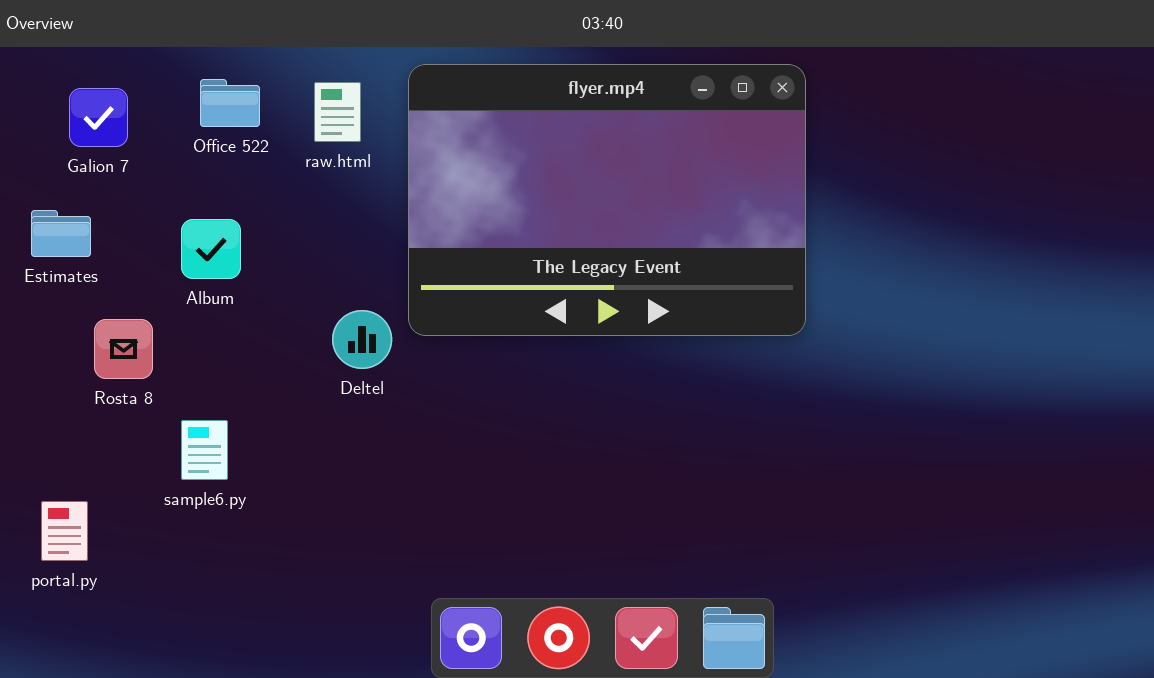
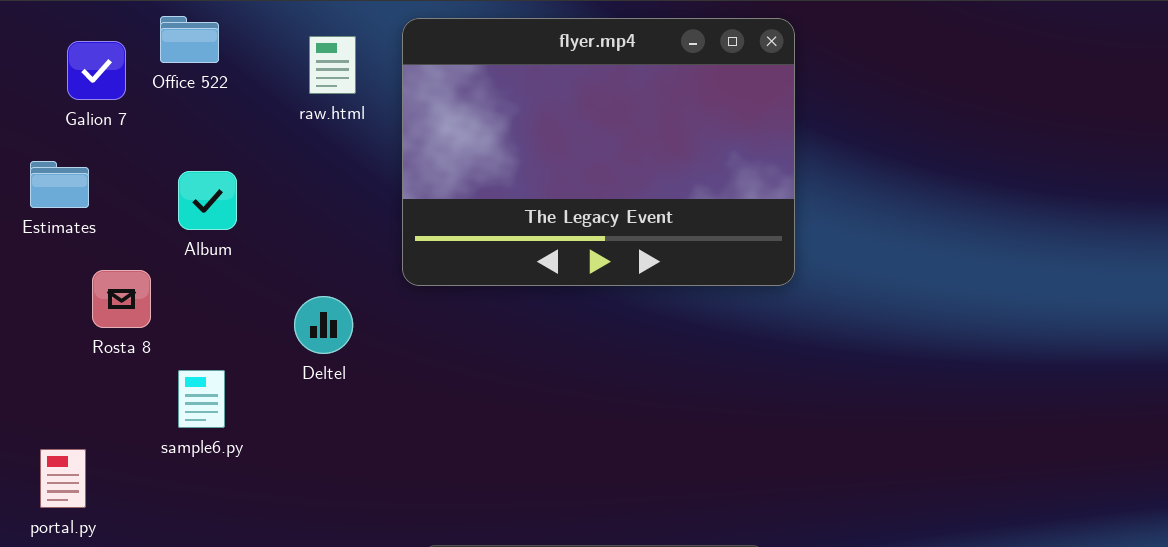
Office 522: [200,79,260,127] -> [160,16,219,63], moved
Deltel: [332,310,392,369] -> [294,296,353,354], moved

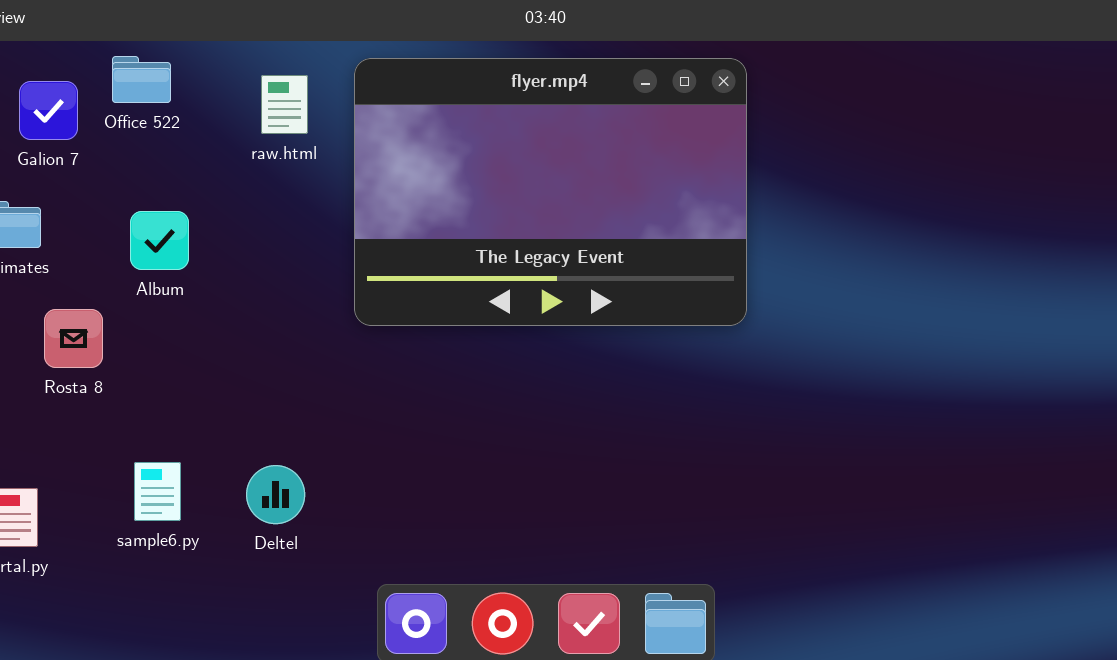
Deltel: [294,296,353,354] -> [246,465,305,524], moved
sample6.py: [178,370,225,428] -> [134,462,181,521], moved

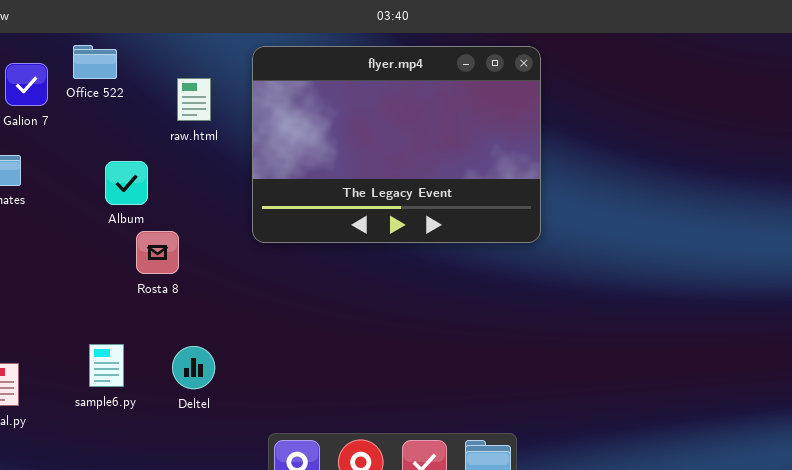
raw.html: [261,75,308,134] -> [177,78,211,121], moved
Album: [130,211,189,270] -> [105,161,148,205], moved
Rosta 8: [44,309,103,368] -> [136,231,179,274], moved

